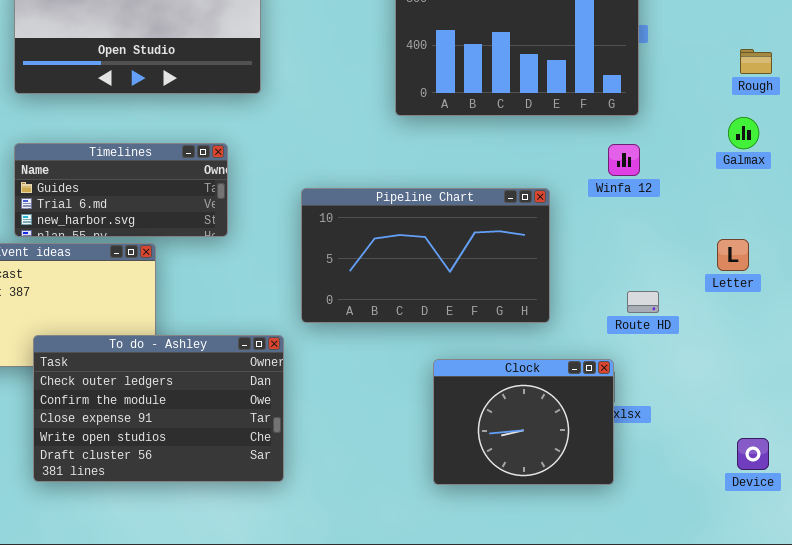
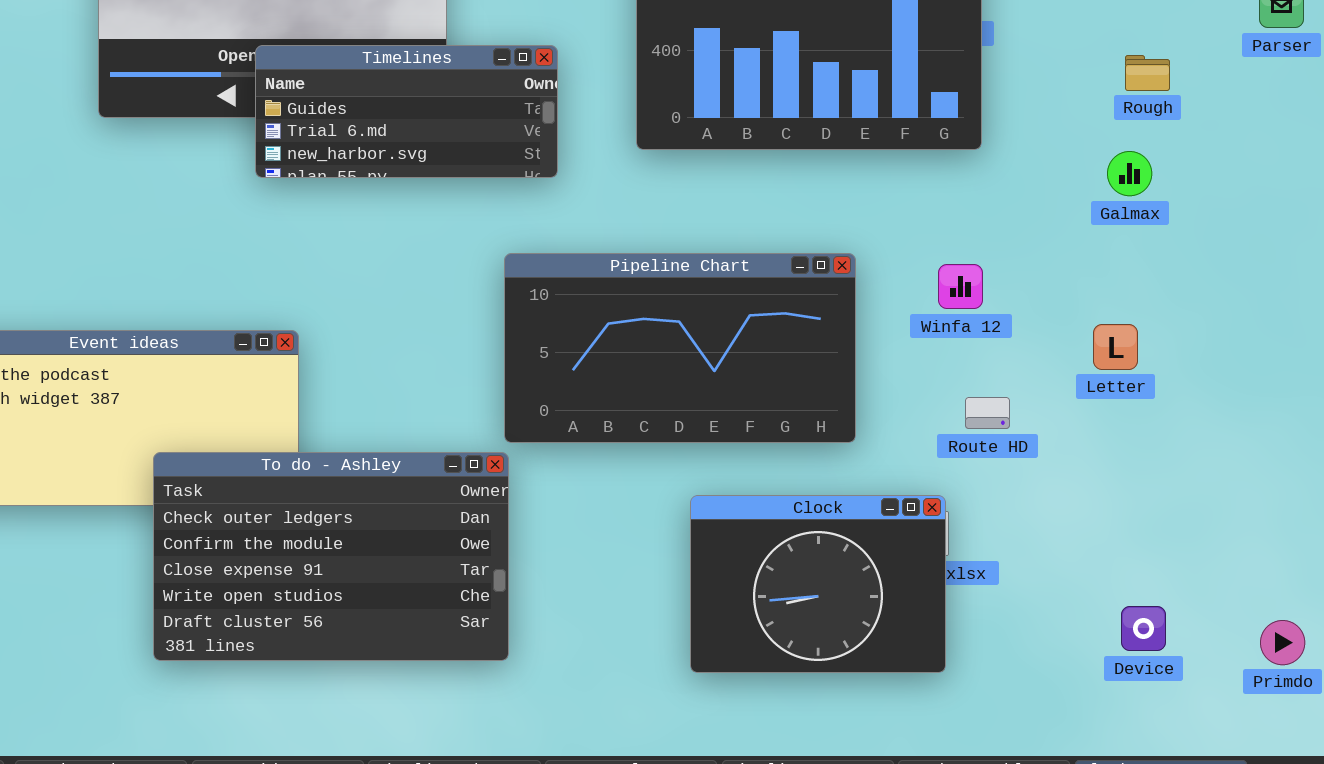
Timelines: [14,143,228,237] -> [255,45,558,178], moved
Winfa 12: [608,144,640,176] -> [938,264,983,309], moved
To do - Ashley: [33,335,284,482] -> [153,452,509,661], moved

